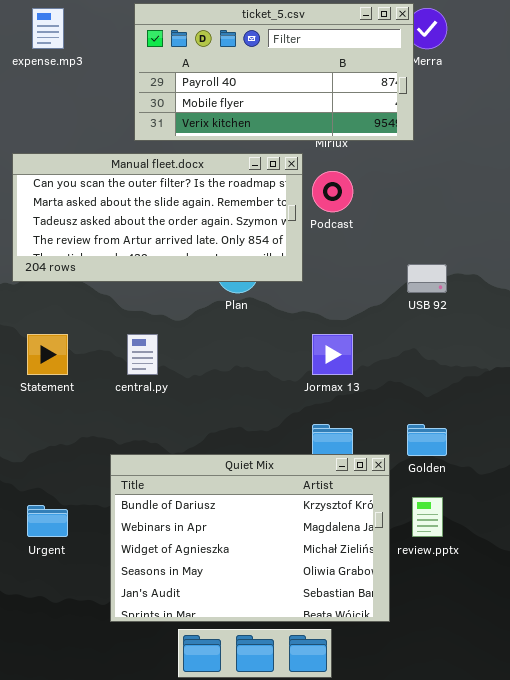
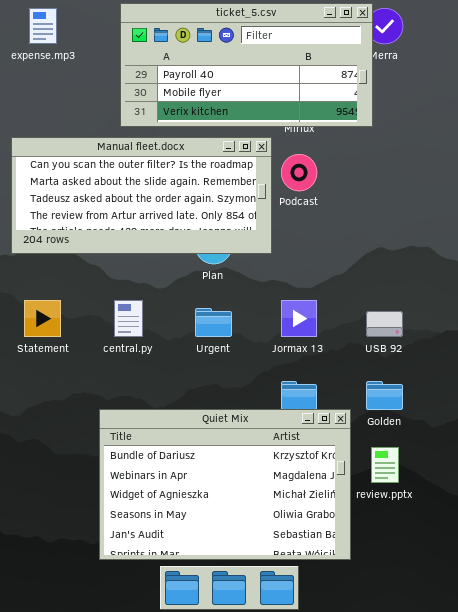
USB 92: [407,264,447,293] -> [366,311,403,337], moved
Urgent: [27,505,68,537] -> [195,308,232,337], moved

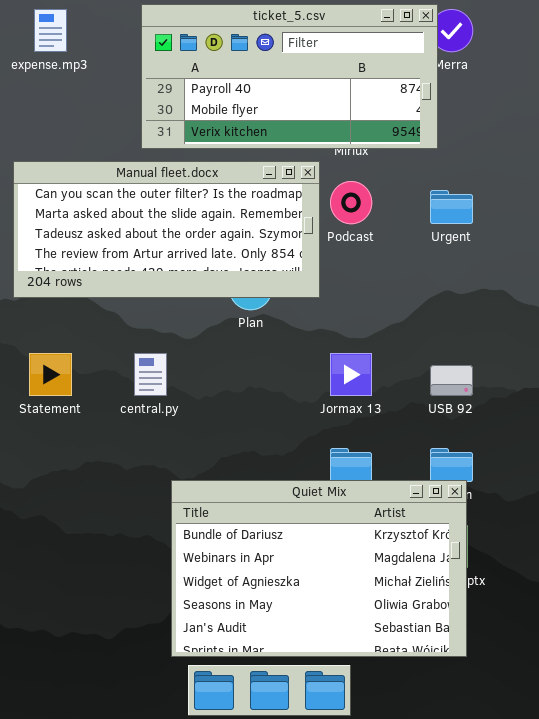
Urgent: [195,308,232,337] -> [430,190,473,224], moved
Quiet Mix: [99,409,351,560] -> [171,480,467,657], moved

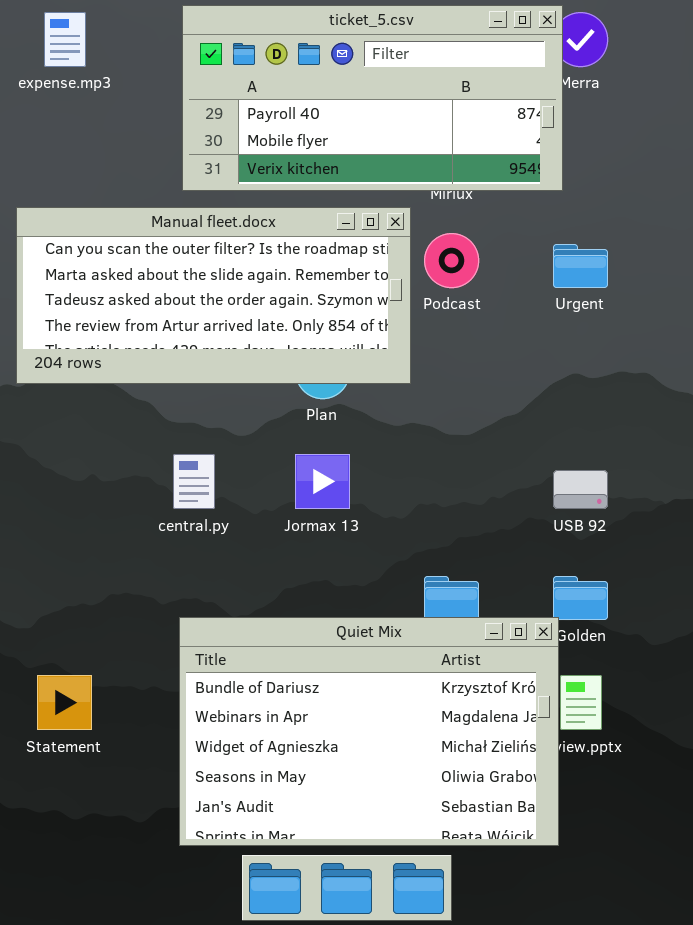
Statement: [29,353,72,396] -> [37,675,92,730], moved
Jormax 13: [330,353,372,396] -> [295,454,350,509], moved
Quiet Mix: [171,480,467,657] -> [179,617,559,846], moved

